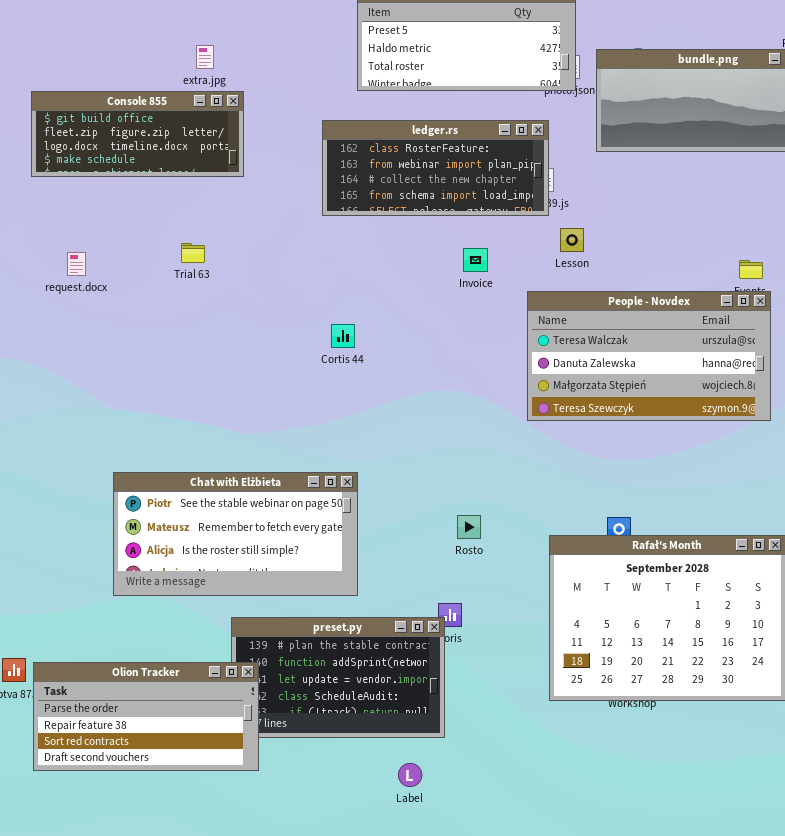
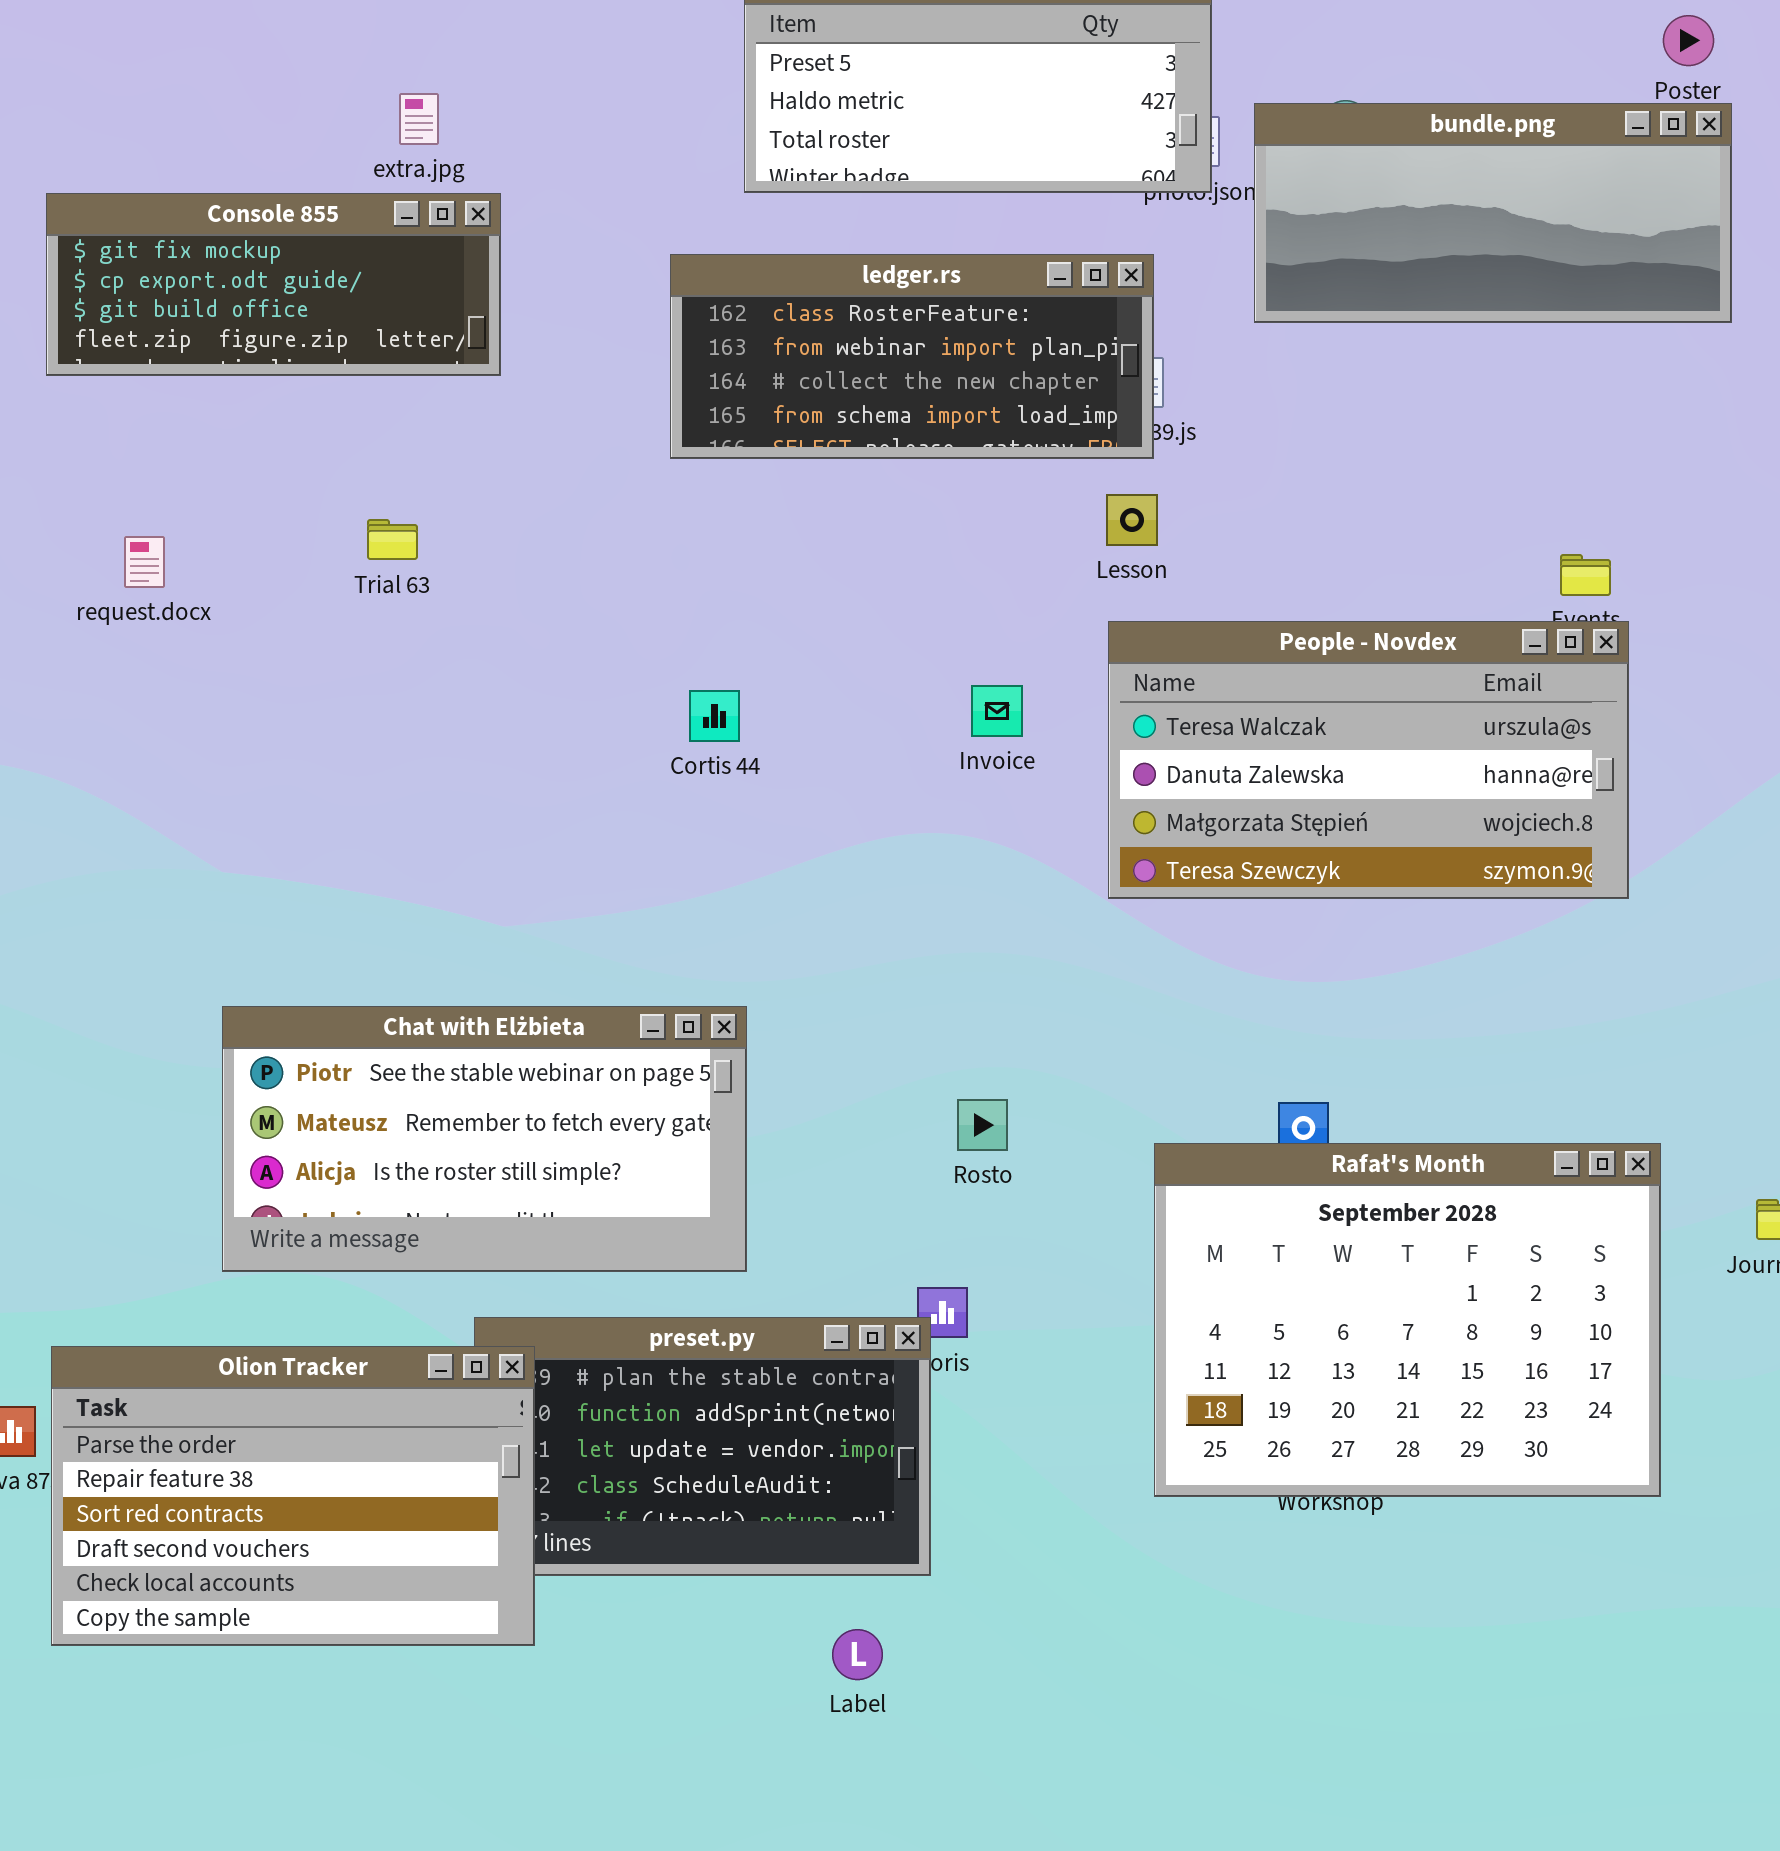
Console 855: [31,91,244,177] -> [46,193,501,376], scrolled up 2 rows
Lesson: [560,228,584,252] -> [1106,494,1158,546], moved
Invoice: [463,248,488,272] -> [971,685,1023,737], moved
Olion Tracker: [33,662,259,771] -> [51,1346,535,1646], resized

